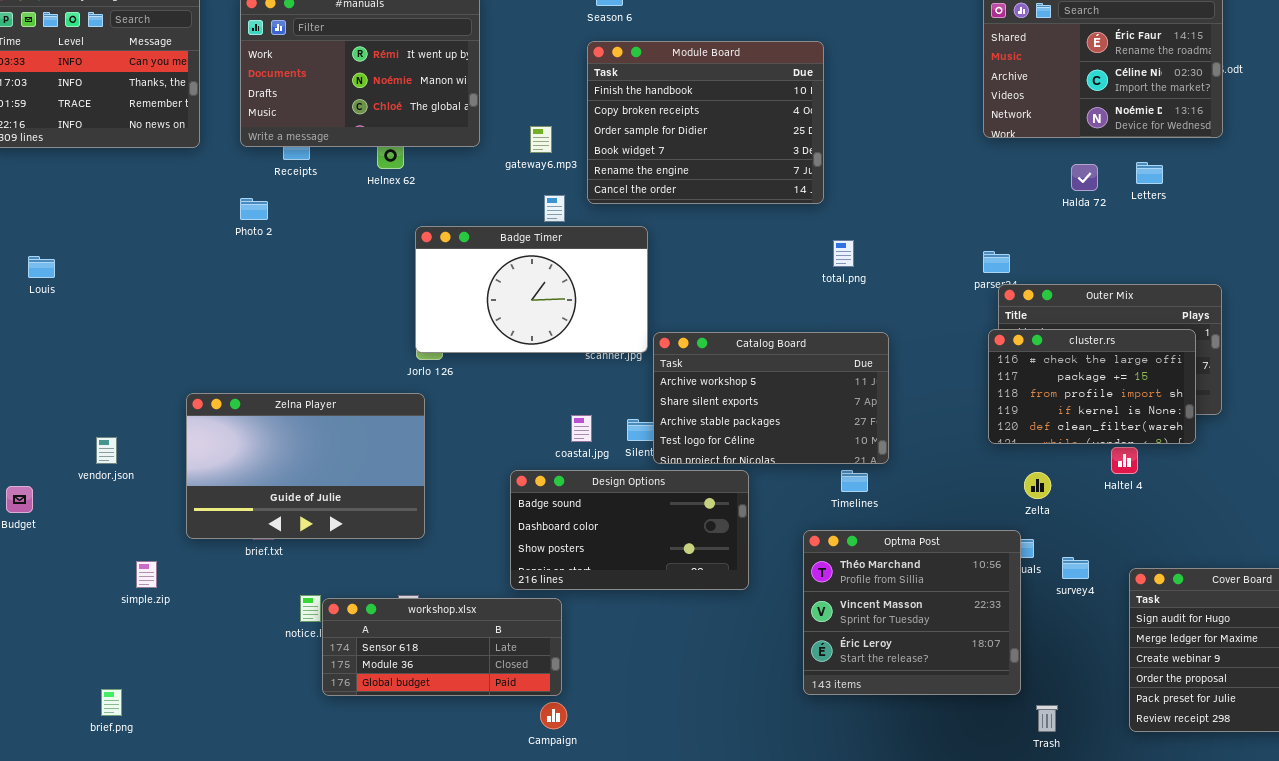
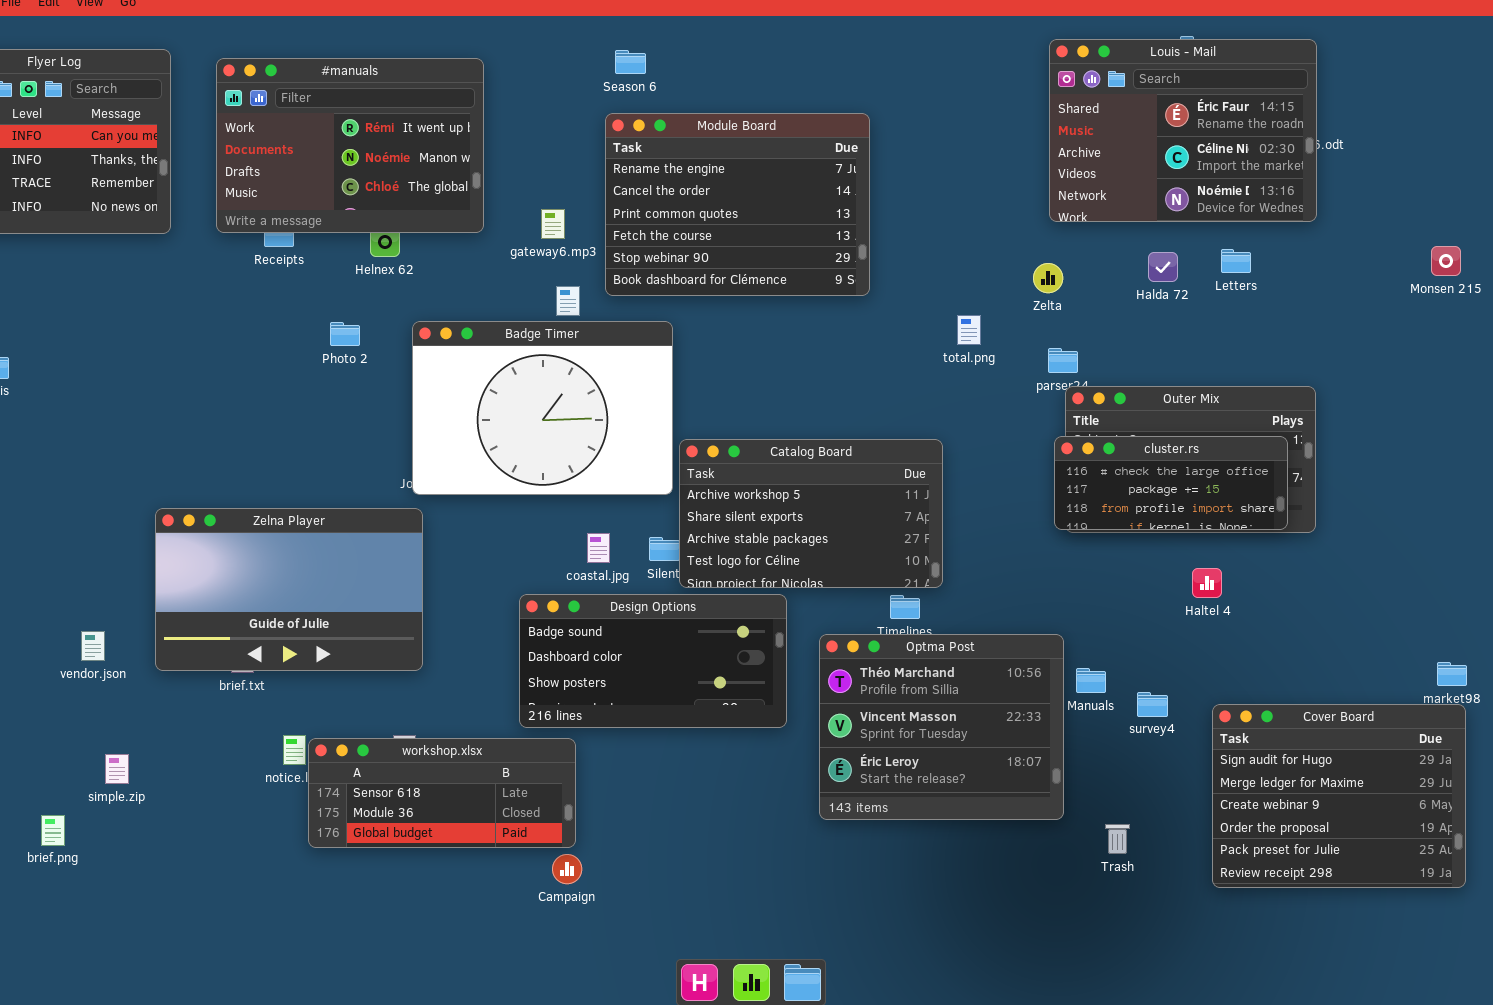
Module Board: [587,41,824,204] -> [605,113,870,296], scrolled down 4 rows
Photo 2: [240,198,268,220] -> [330,322,360,346], moved
Badge Timer: [415,226,648,353] -> [412,321,673,495], resized
total.png: [833,240,854,267] -> [957,315,981,345], moved
cluster.rs: [988,329,1196,444] -> [1054,436,1288,530], resized
vendor.json: [96,437,117,464] -> [81,631,105,661], moved
Zelta: [1024,472,1051,499] -> [1033,263,1063,293], moved
Optma Post: [803,530,1021,695] -> [819,634,1064,820], moved
simple.zip: [136,561,157,588] -> [105,754,129,784], moved
brief.png: [101,689,122,716] -> [41,815,65,846], moved
Trash: [1036,705,1058,732] -> [1105,824,1130,854], moved

